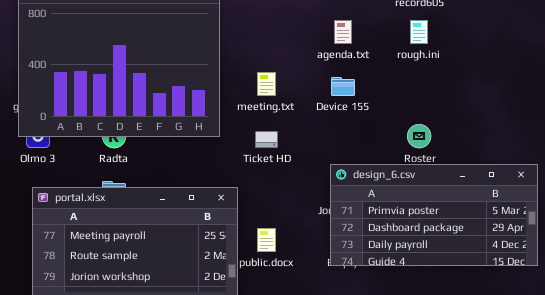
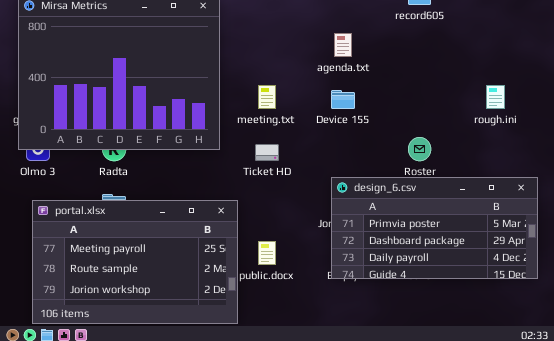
rough.ini: [410,20,428,44] -> [486,85,505,109], moved

